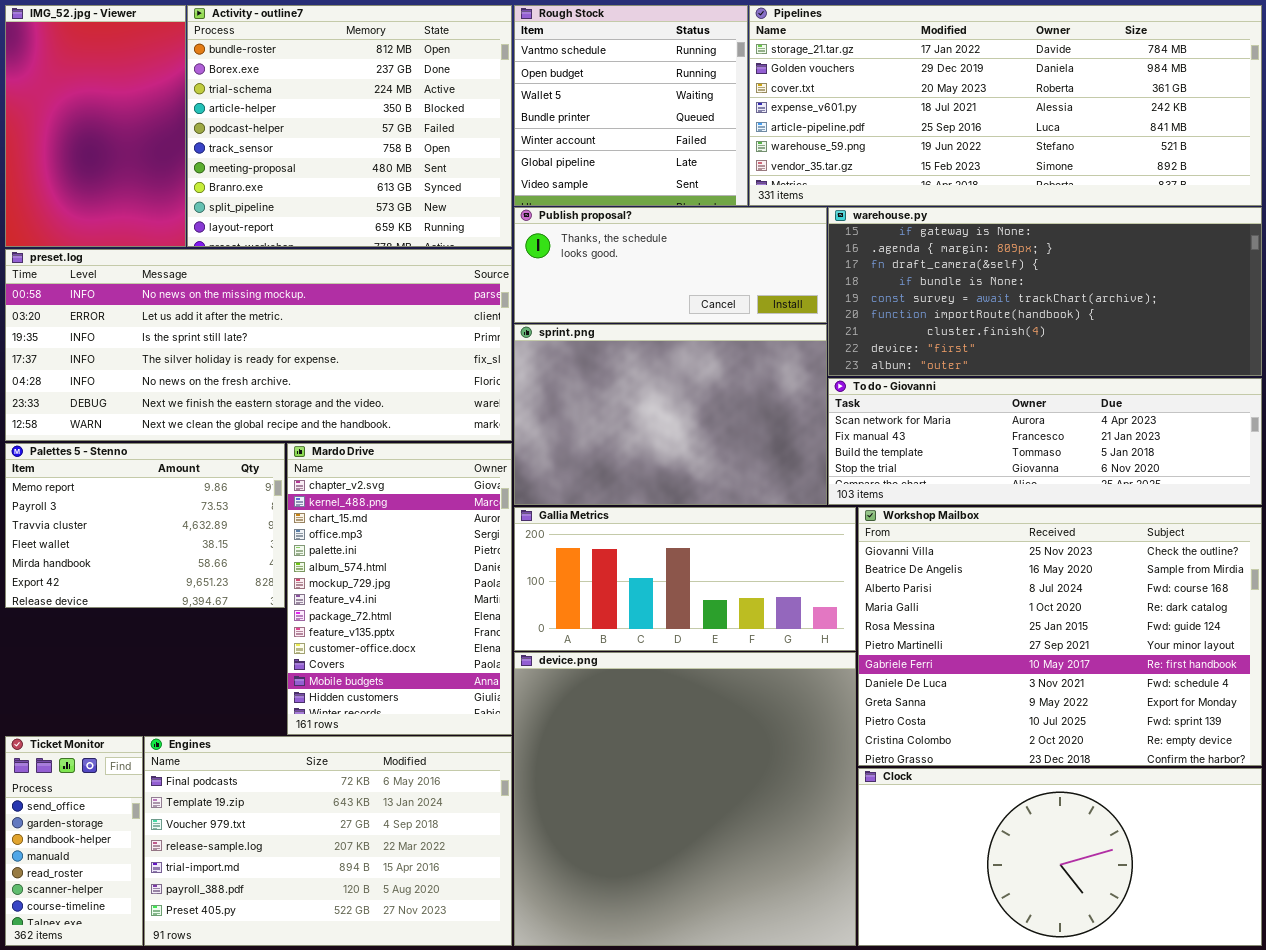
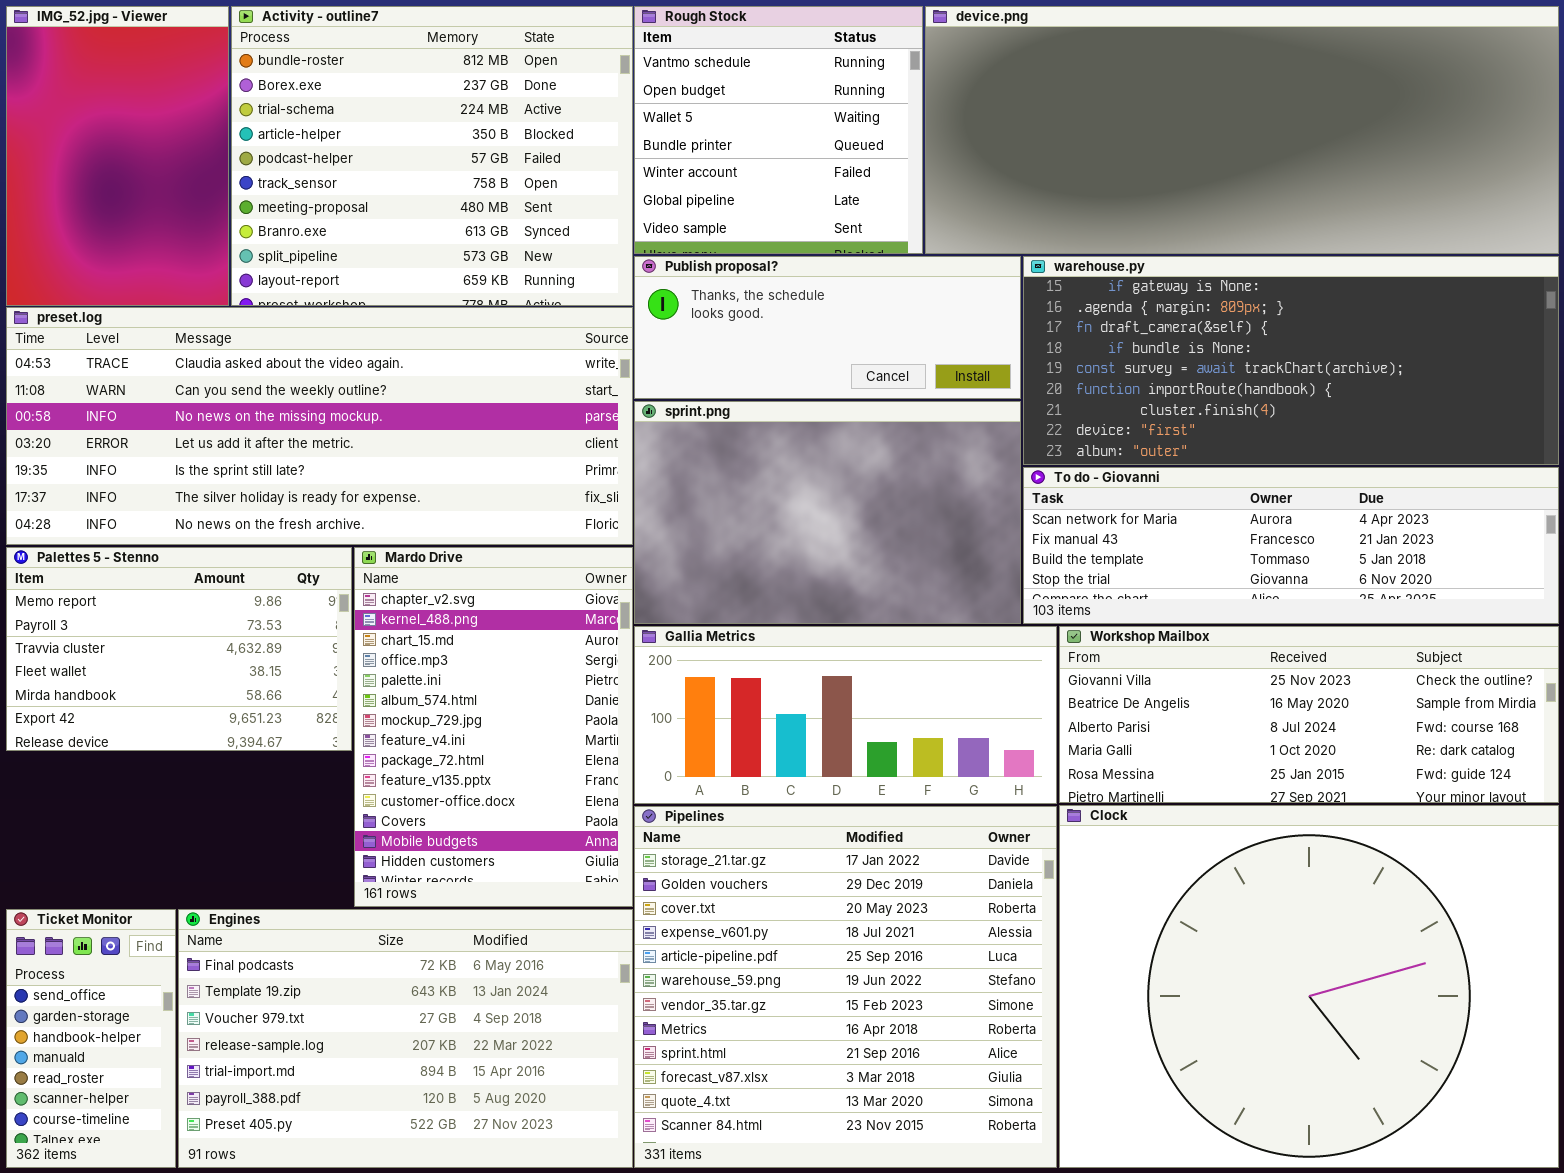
Pipelines: [749,5,1262,206] -> [634,806,1057,1168], moved, resized
preset.log: [5,249,512,441] -> [6,307,633,545], scrolled up 2 rows
Workshop Mailbox: [858,507,1262,766] -> [1059,626,1559,803], resized
device.png: [514,652,856,946] -> [925,6,1559,254], moved, resized
Clock: [858,768,1262,946] -> [1059,805,1559,1168], resized

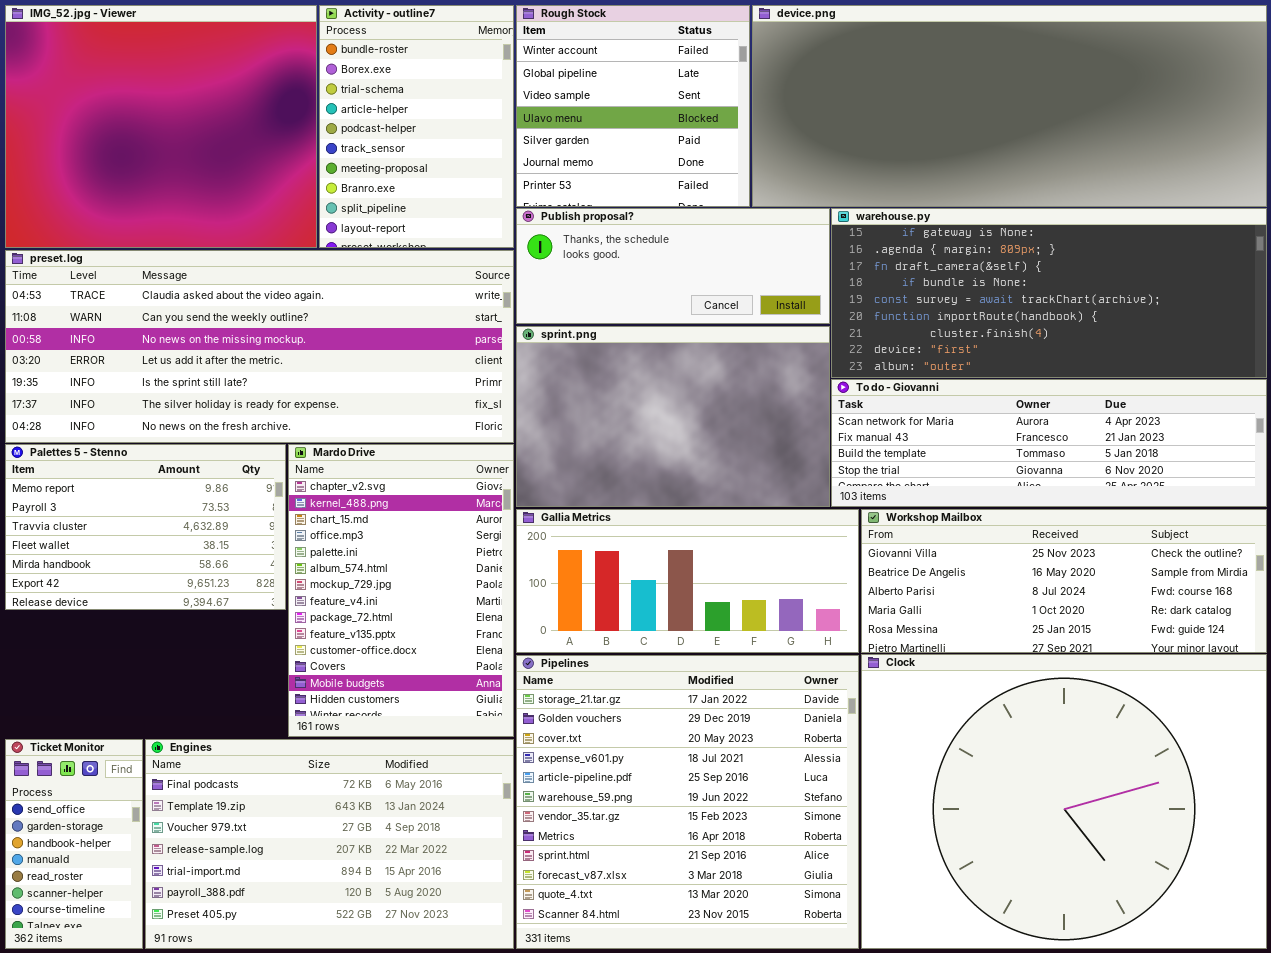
IMG_52.jpg - Viewer: [6,6,229,306] -> [5,5,317,248], resized
Activity - outline7: [231,6,633,306] -> [319,5,514,248], resized
Rough Stock: [634,6,923,254] -> [516,5,750,207], scrolled down 4 rows

